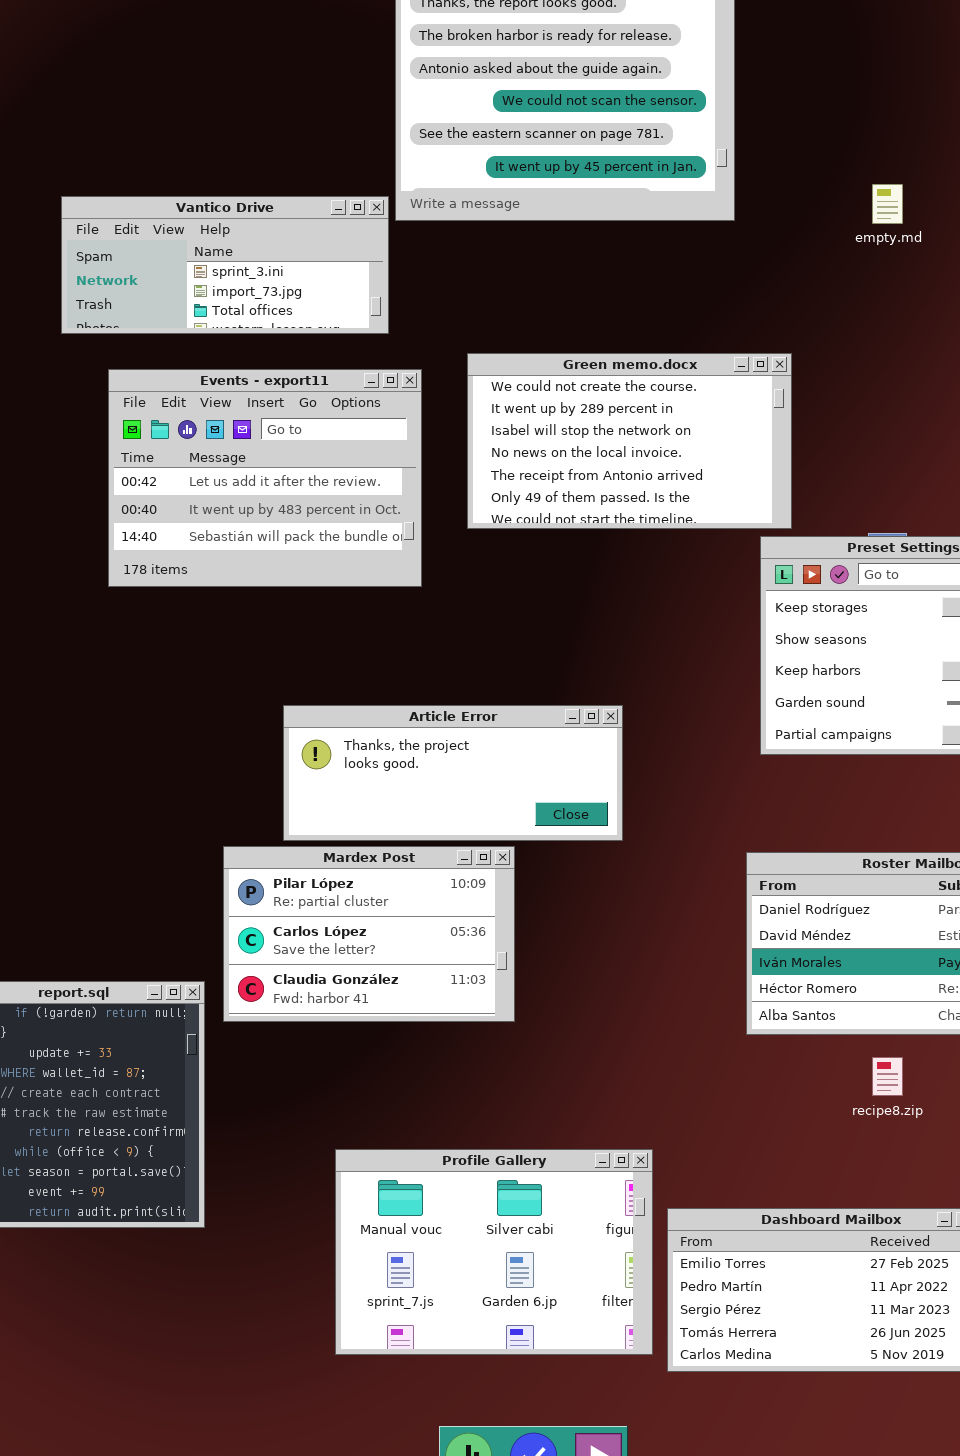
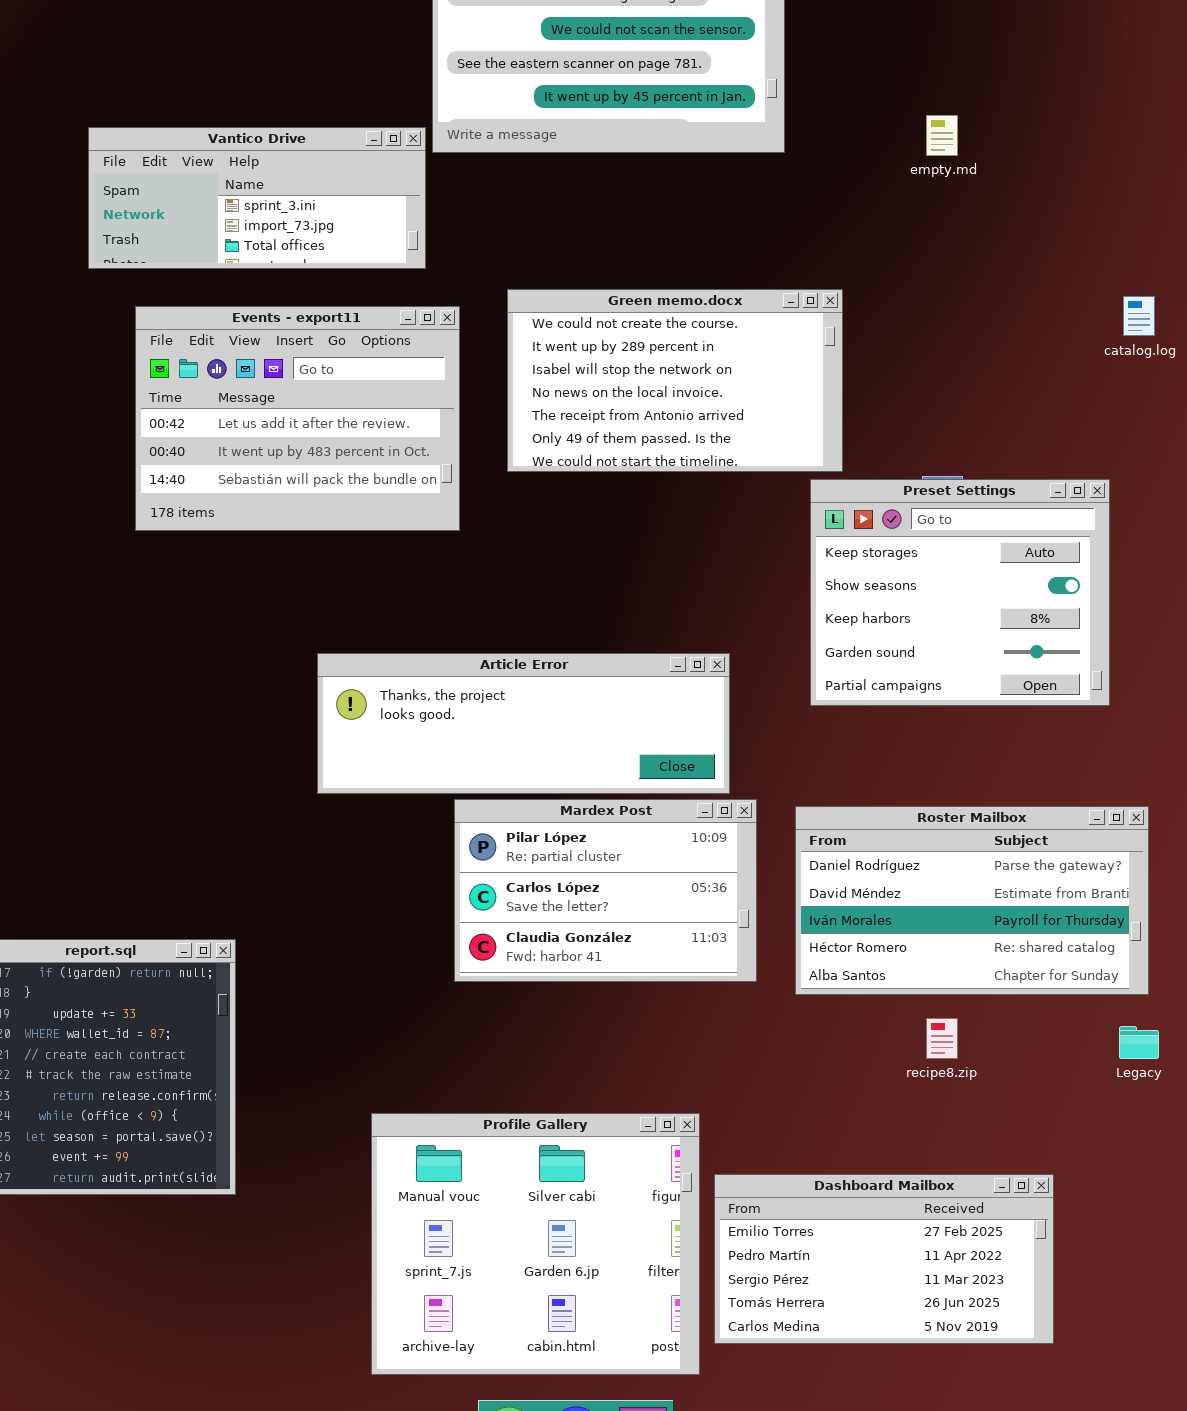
Article Error: [283,705,623,841] -> [317,653,730,794], resized
Mardex Post: [223,846,515,1022] -> [454,799,757,982], moved
Profile Gallery: [335,1149,653,1355] -> [371,1113,700,1375], resized

